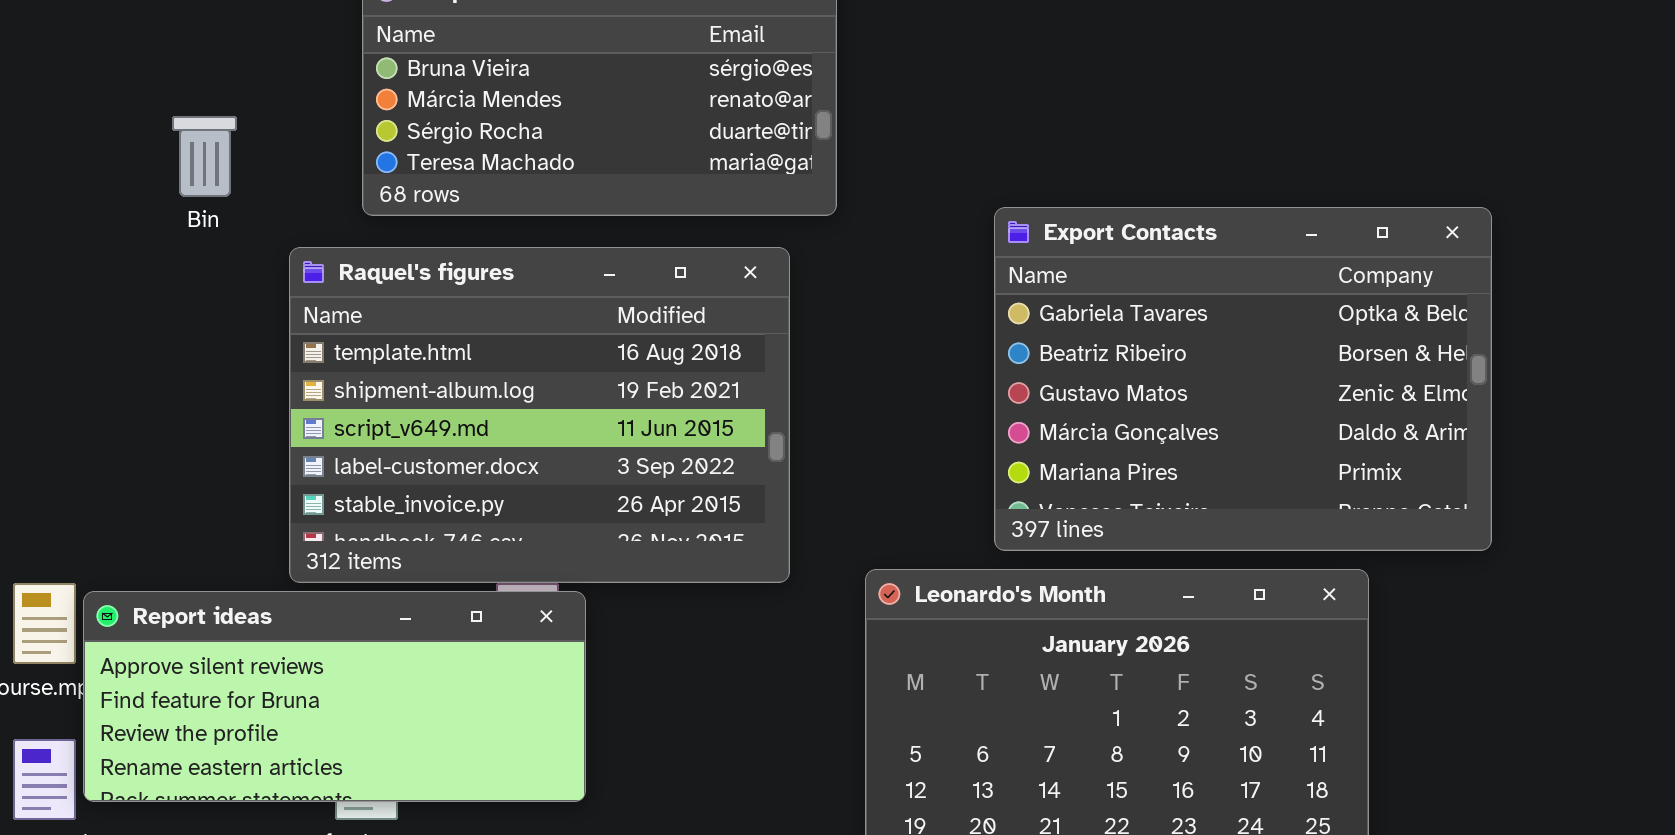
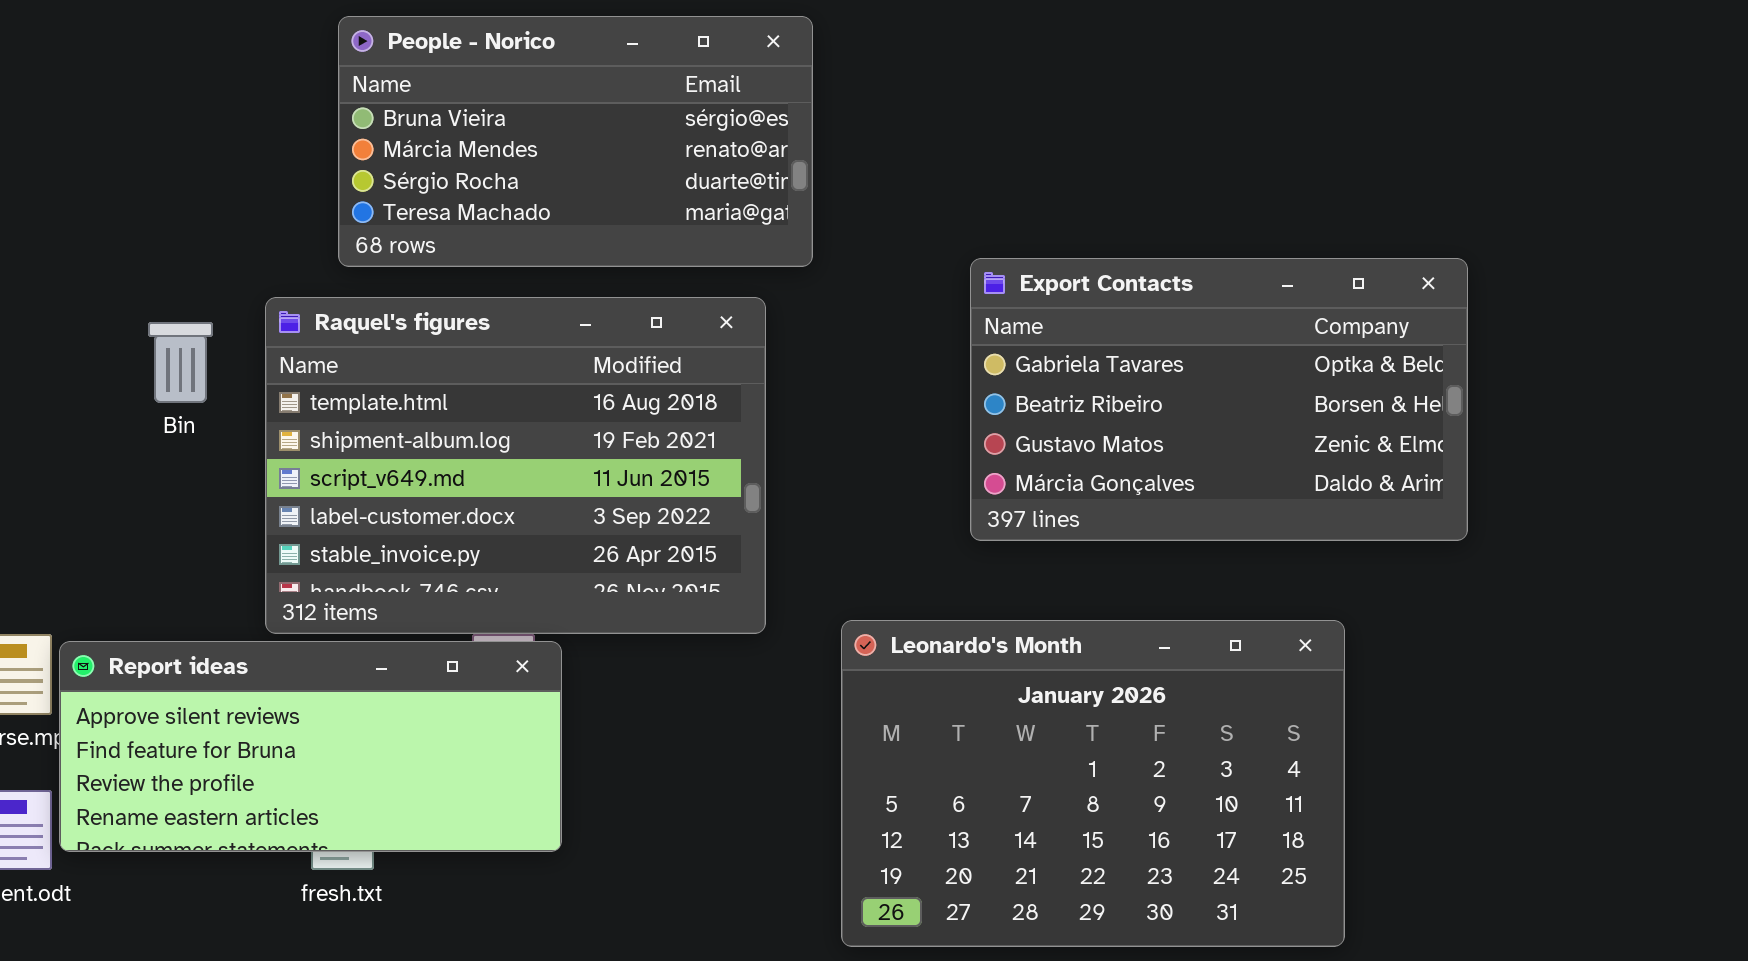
Bin: [172,116,237,197] -> [148,322,213,403], moved
Export Contacts: [994,207,1492,551] -> [970,258,1468,541], resized

